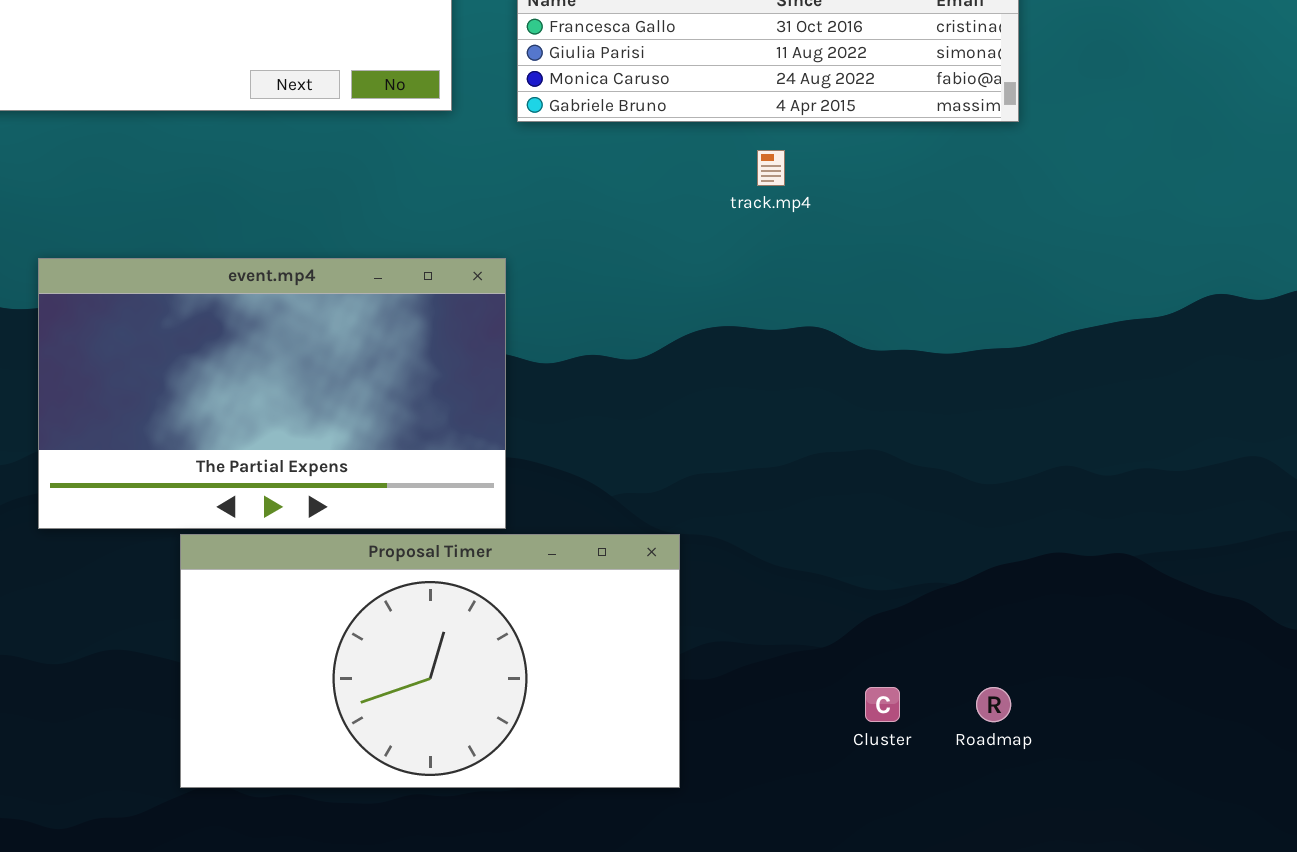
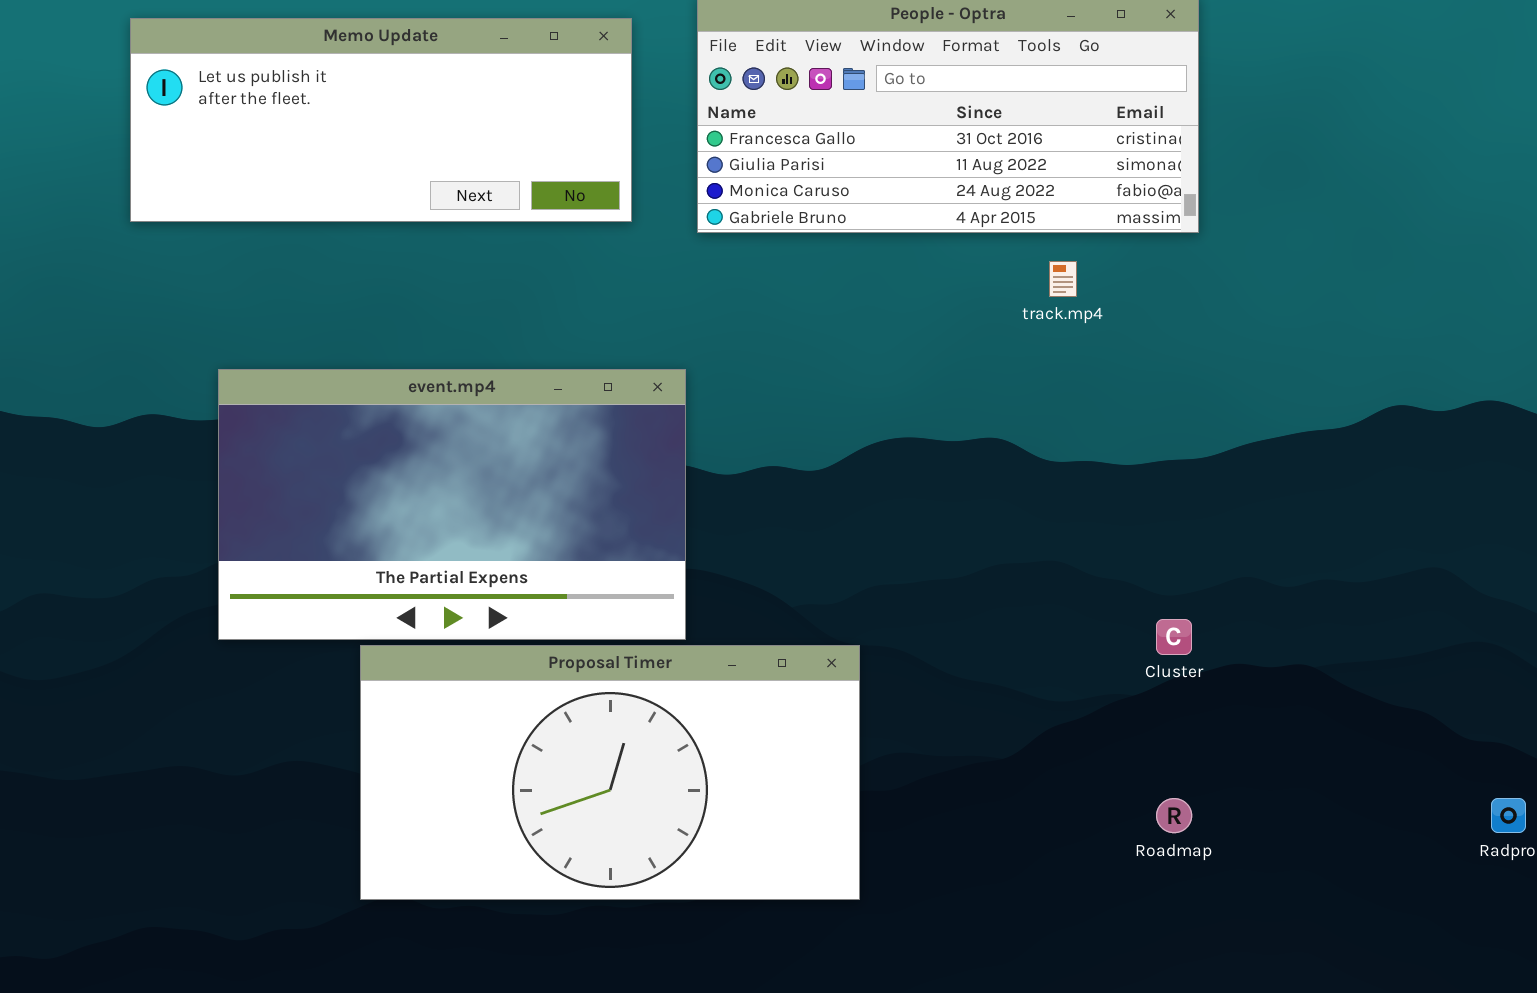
track.mp4: [757,150,785,186] -> [1049,261,1077,297], moved
Cluster: [865,687,900,722] -> [1156,619,1192,655], moved

